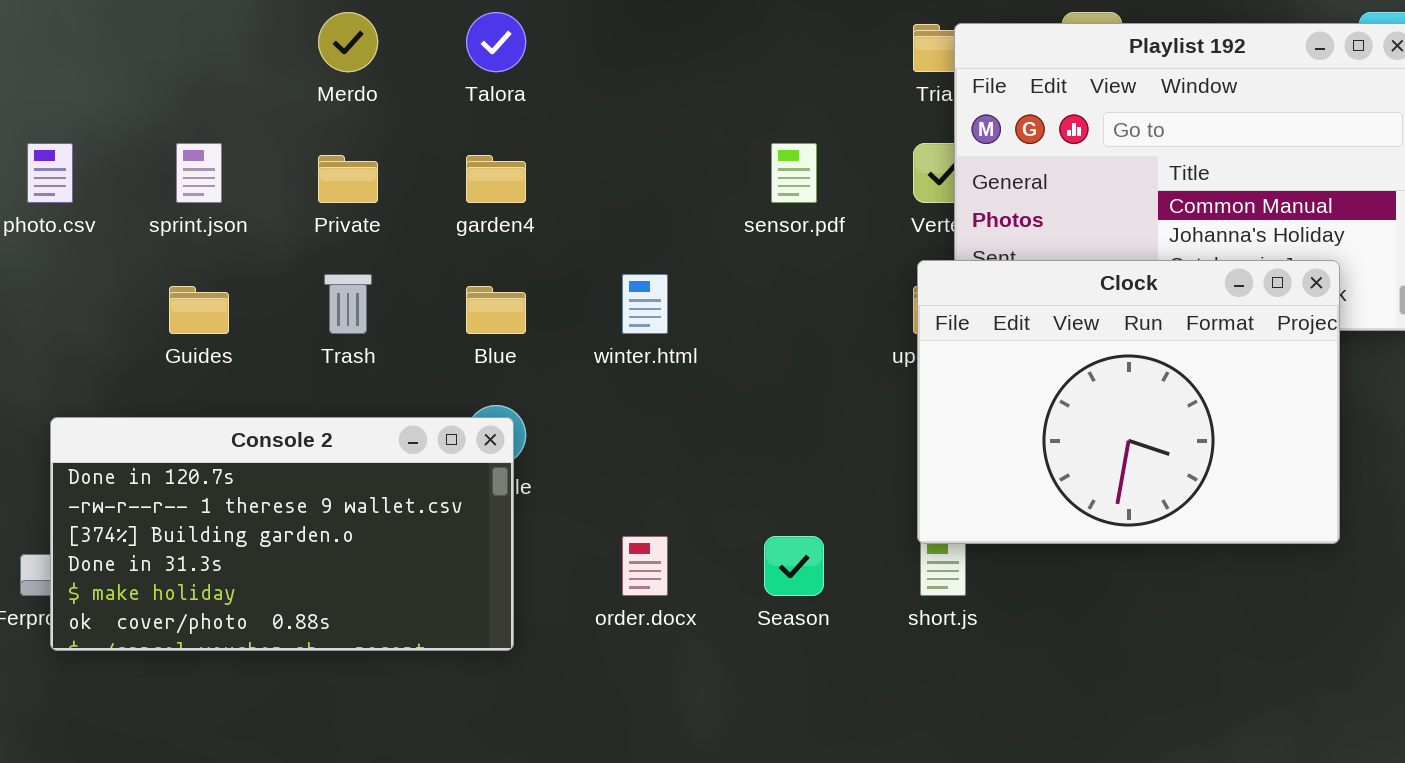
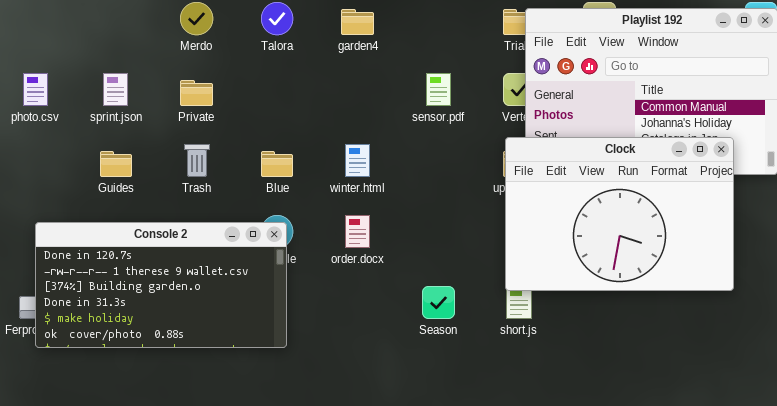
garden4: [466,155,526,203] -> [341,9,374,35], moved
order.docx: [622,536,668,596] -> [345,215,370,248], moved

